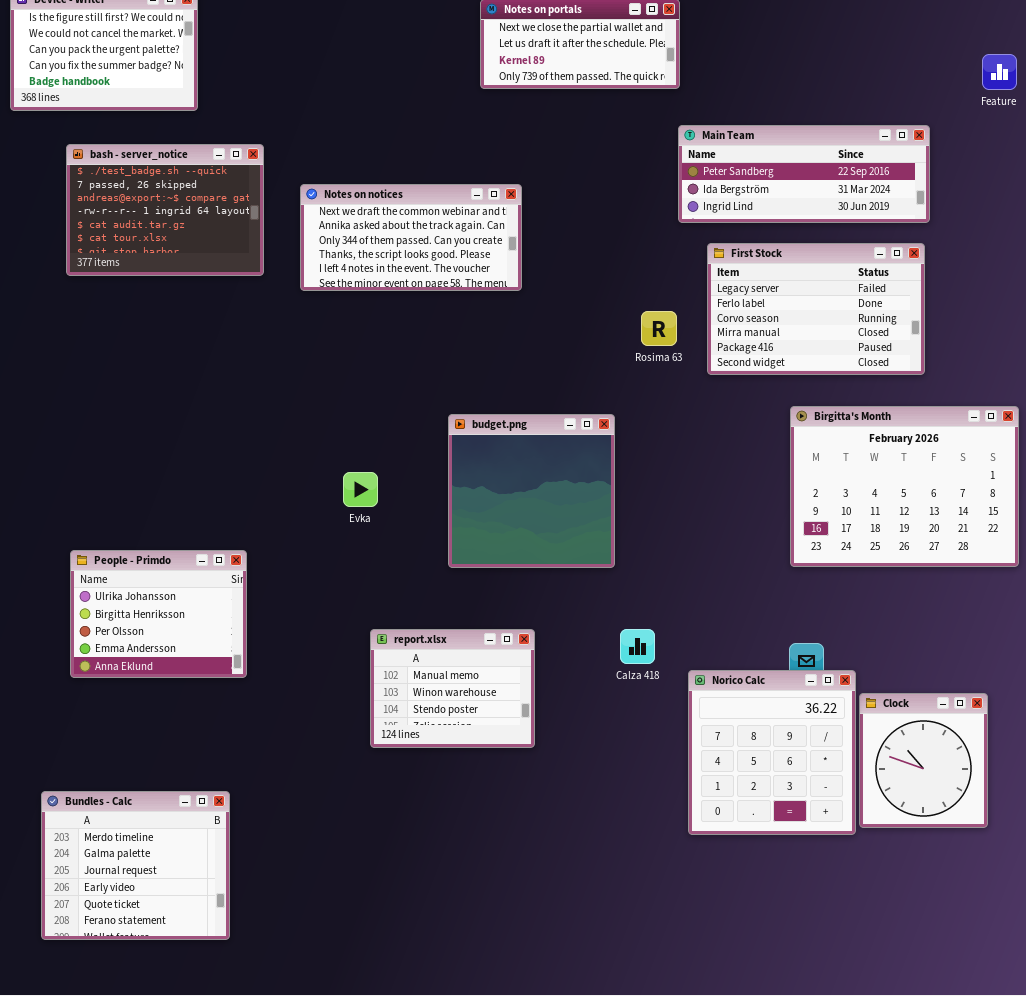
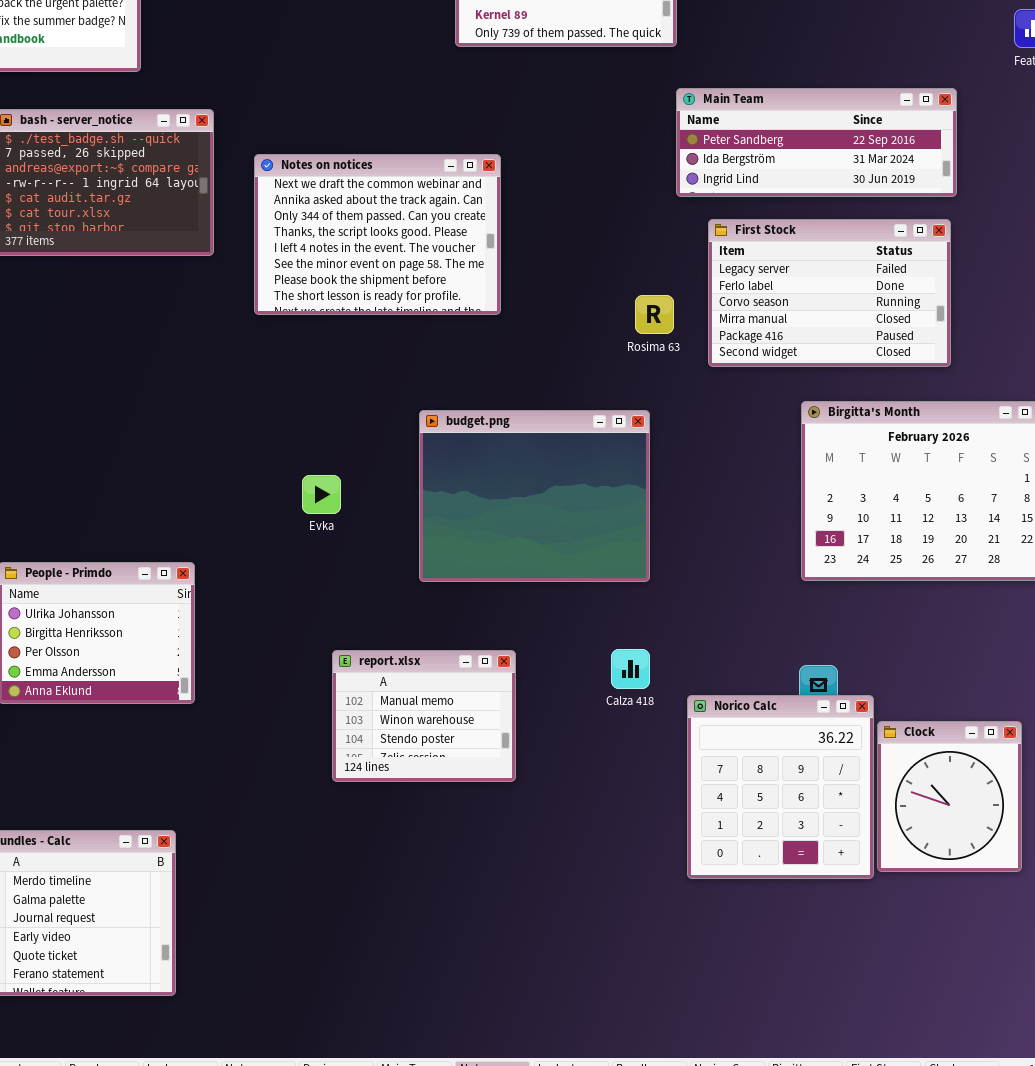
Notes on notices: [300,184,522,291] -> [254,154,501,315], resized
budget.png: [448,414,615,568] -> [419,410,650,582], resized

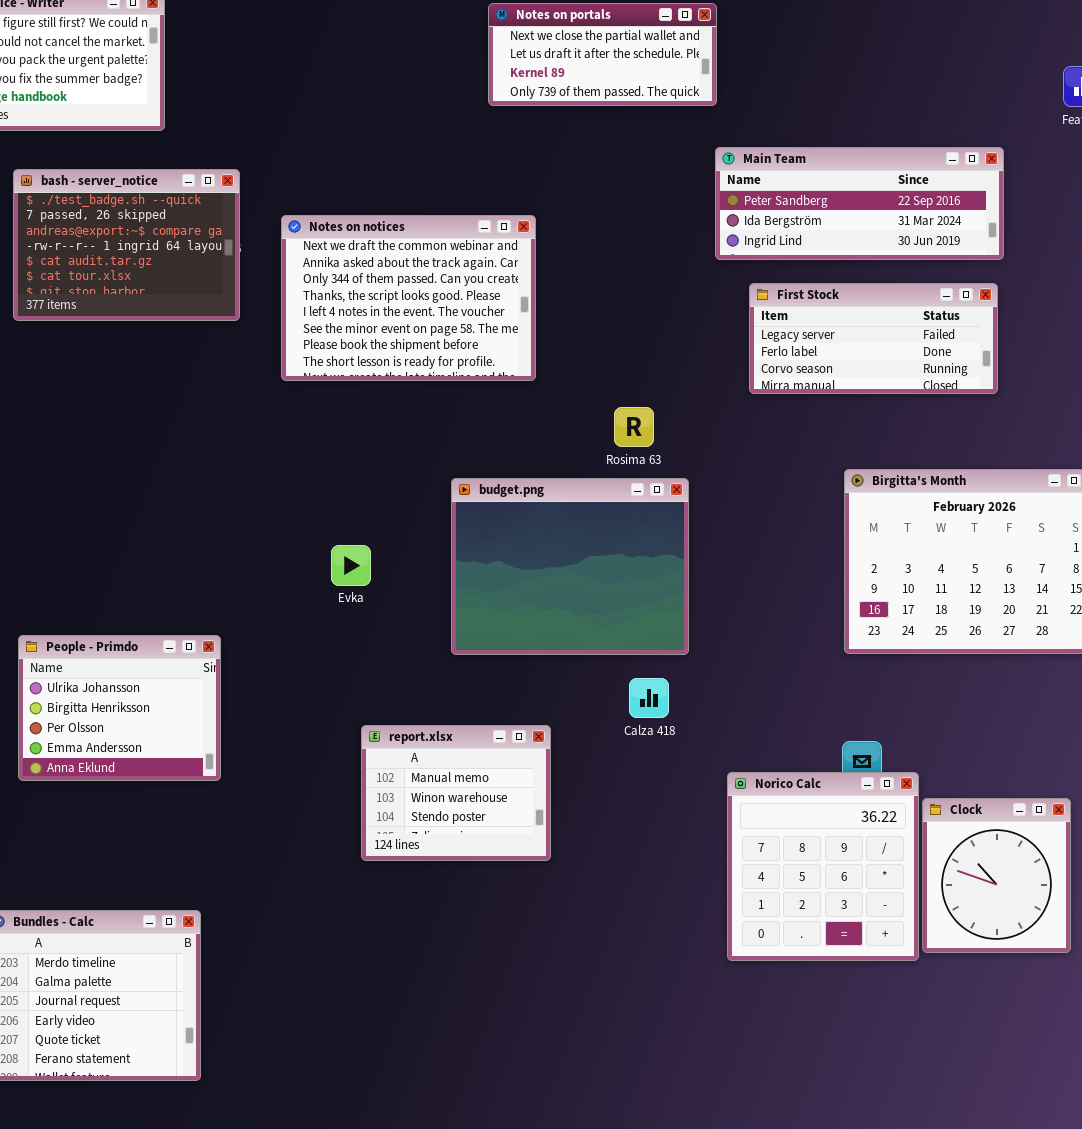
First Stock: [708,219,951,367] -> [749,283,998,394], resized
Rosima 63: [635,295,674,334] -> [614,407,654,447], moved
Calza 418: [611,649,650,689] -> [629,678,669,718], moved

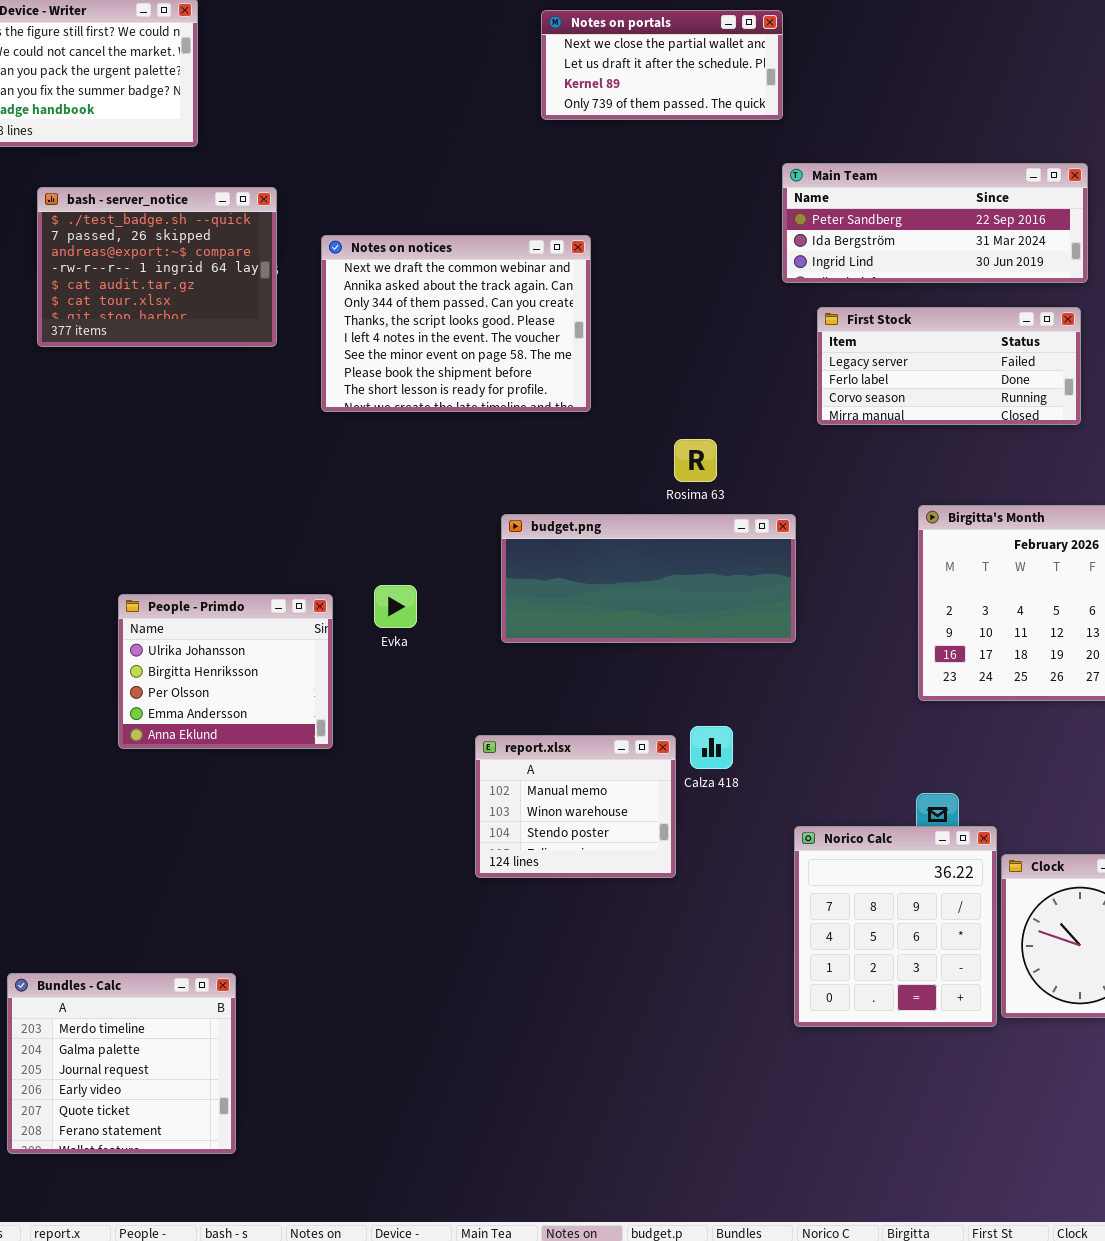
budget.png: [451,478,689,655] -> [501,514,796,643], resized
People - Primdo: [18,635,221,781] -> [118,594,333,749], moved
report.xlsx: [361,725,551,861] -> [475,735,676,878], moved

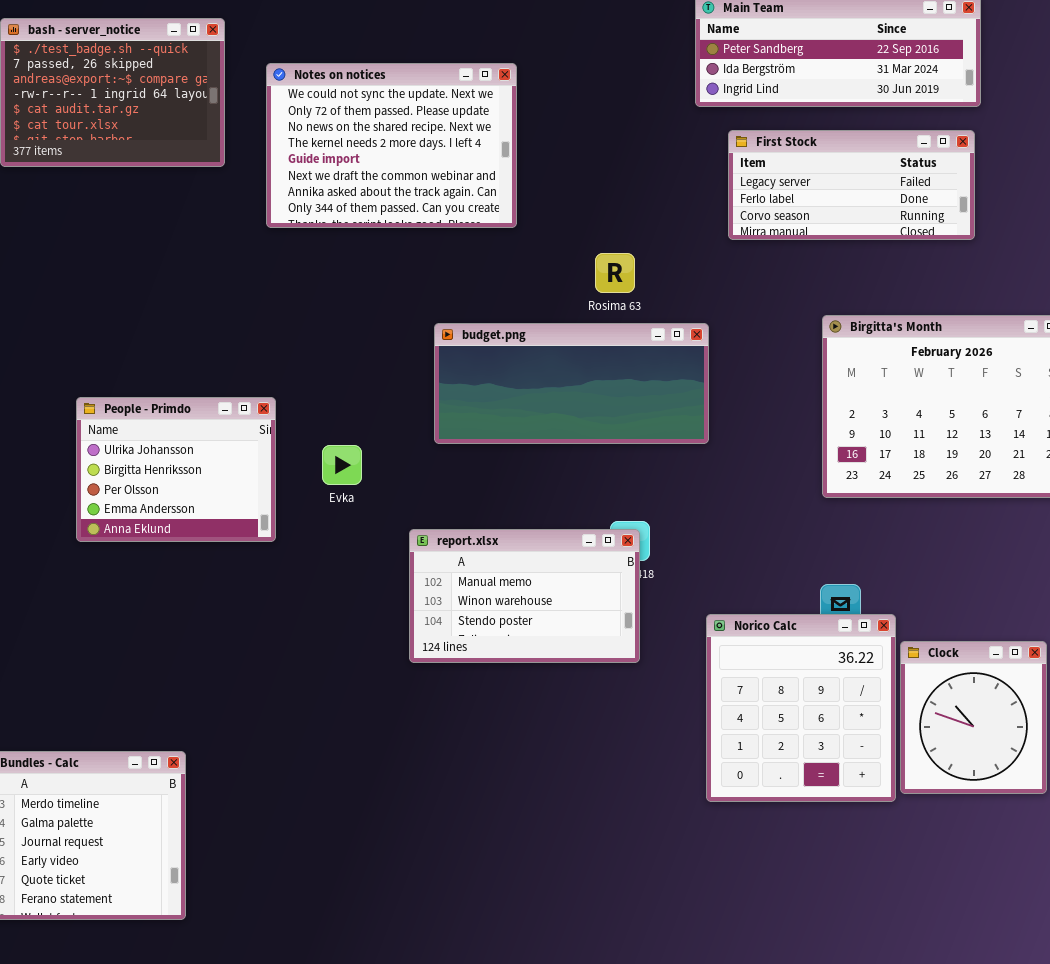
Notes on notices: [321,235,591,412] -> [266,63,517,228], scrolled up 5 rows
Evka: [374,585,417,628] -> [322,445,362,485], moved
report.xlsx: [475,735,676,878] -> [409,529,640,663], resized

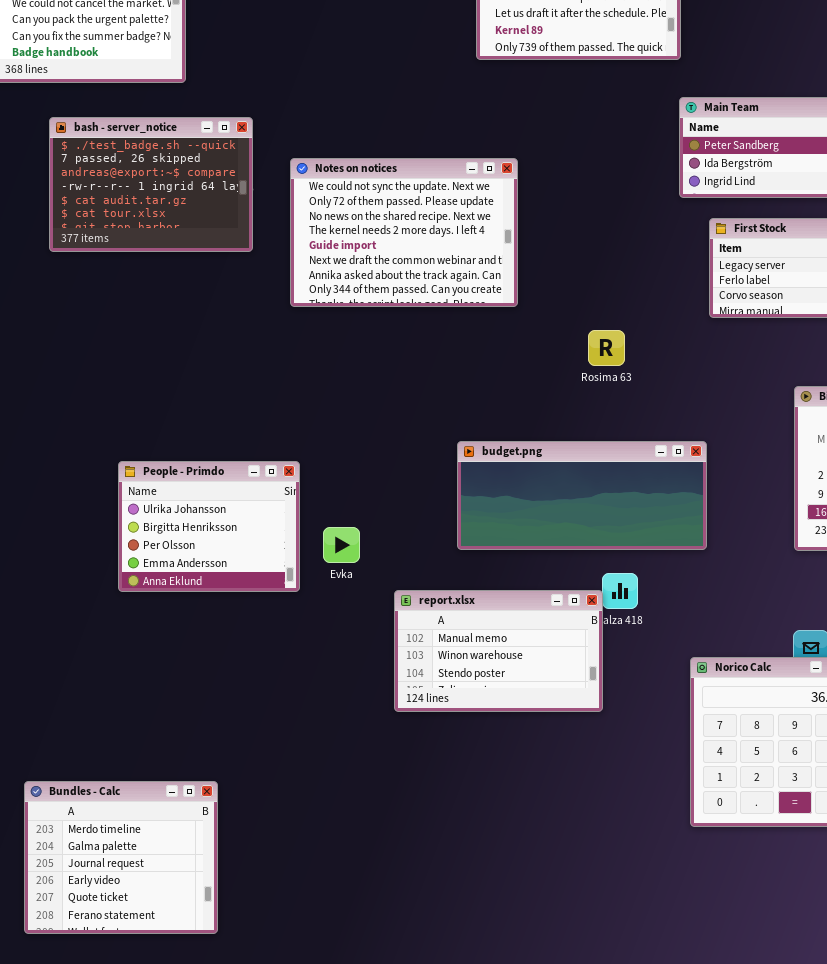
budget.png: [434,323,709,444] -> [457,441,707,550], moved
Evka: [322,445,362,485] -> [323,527,360,563], moved
report.xlsx: [409,529,640,663] -> [394,590,603,712], moved

